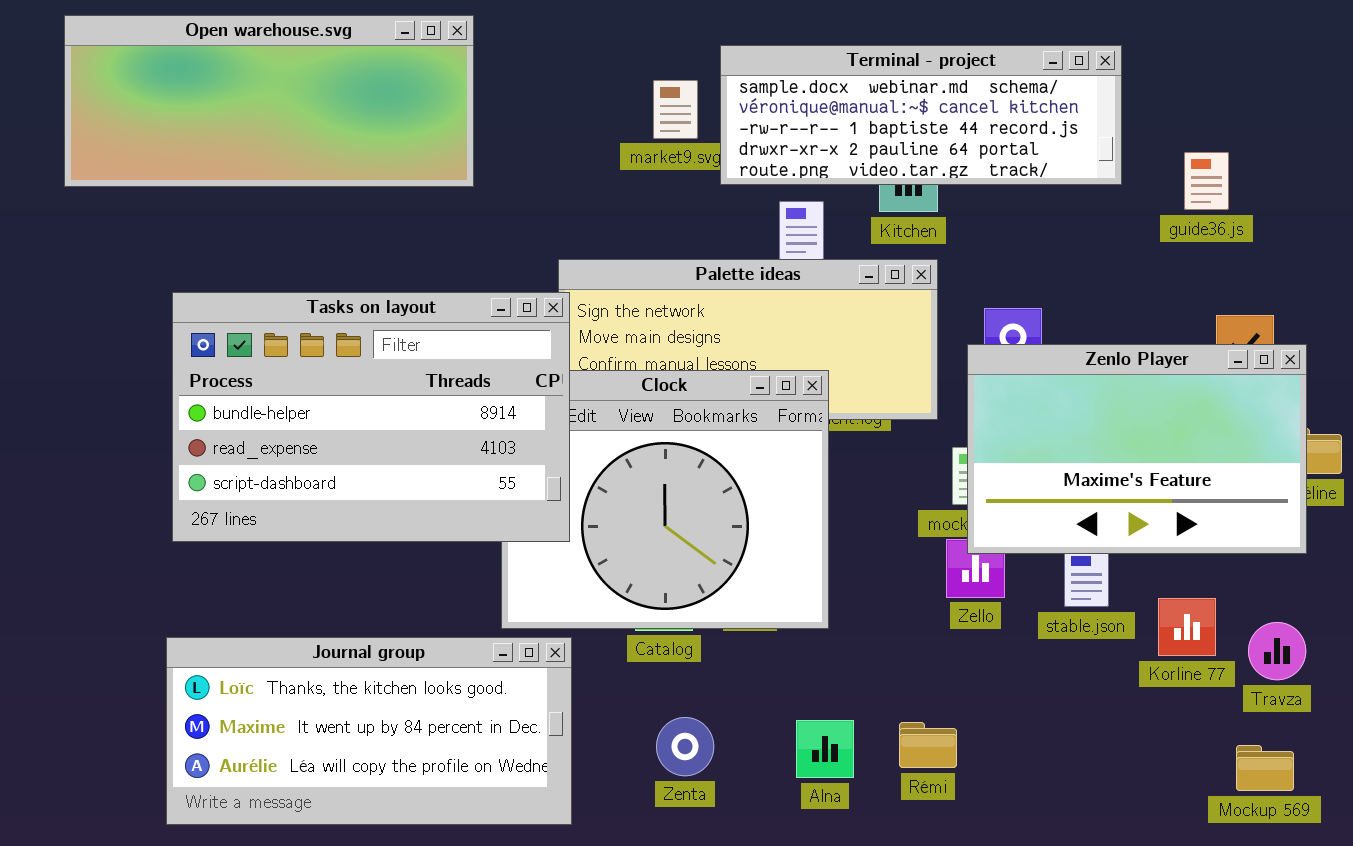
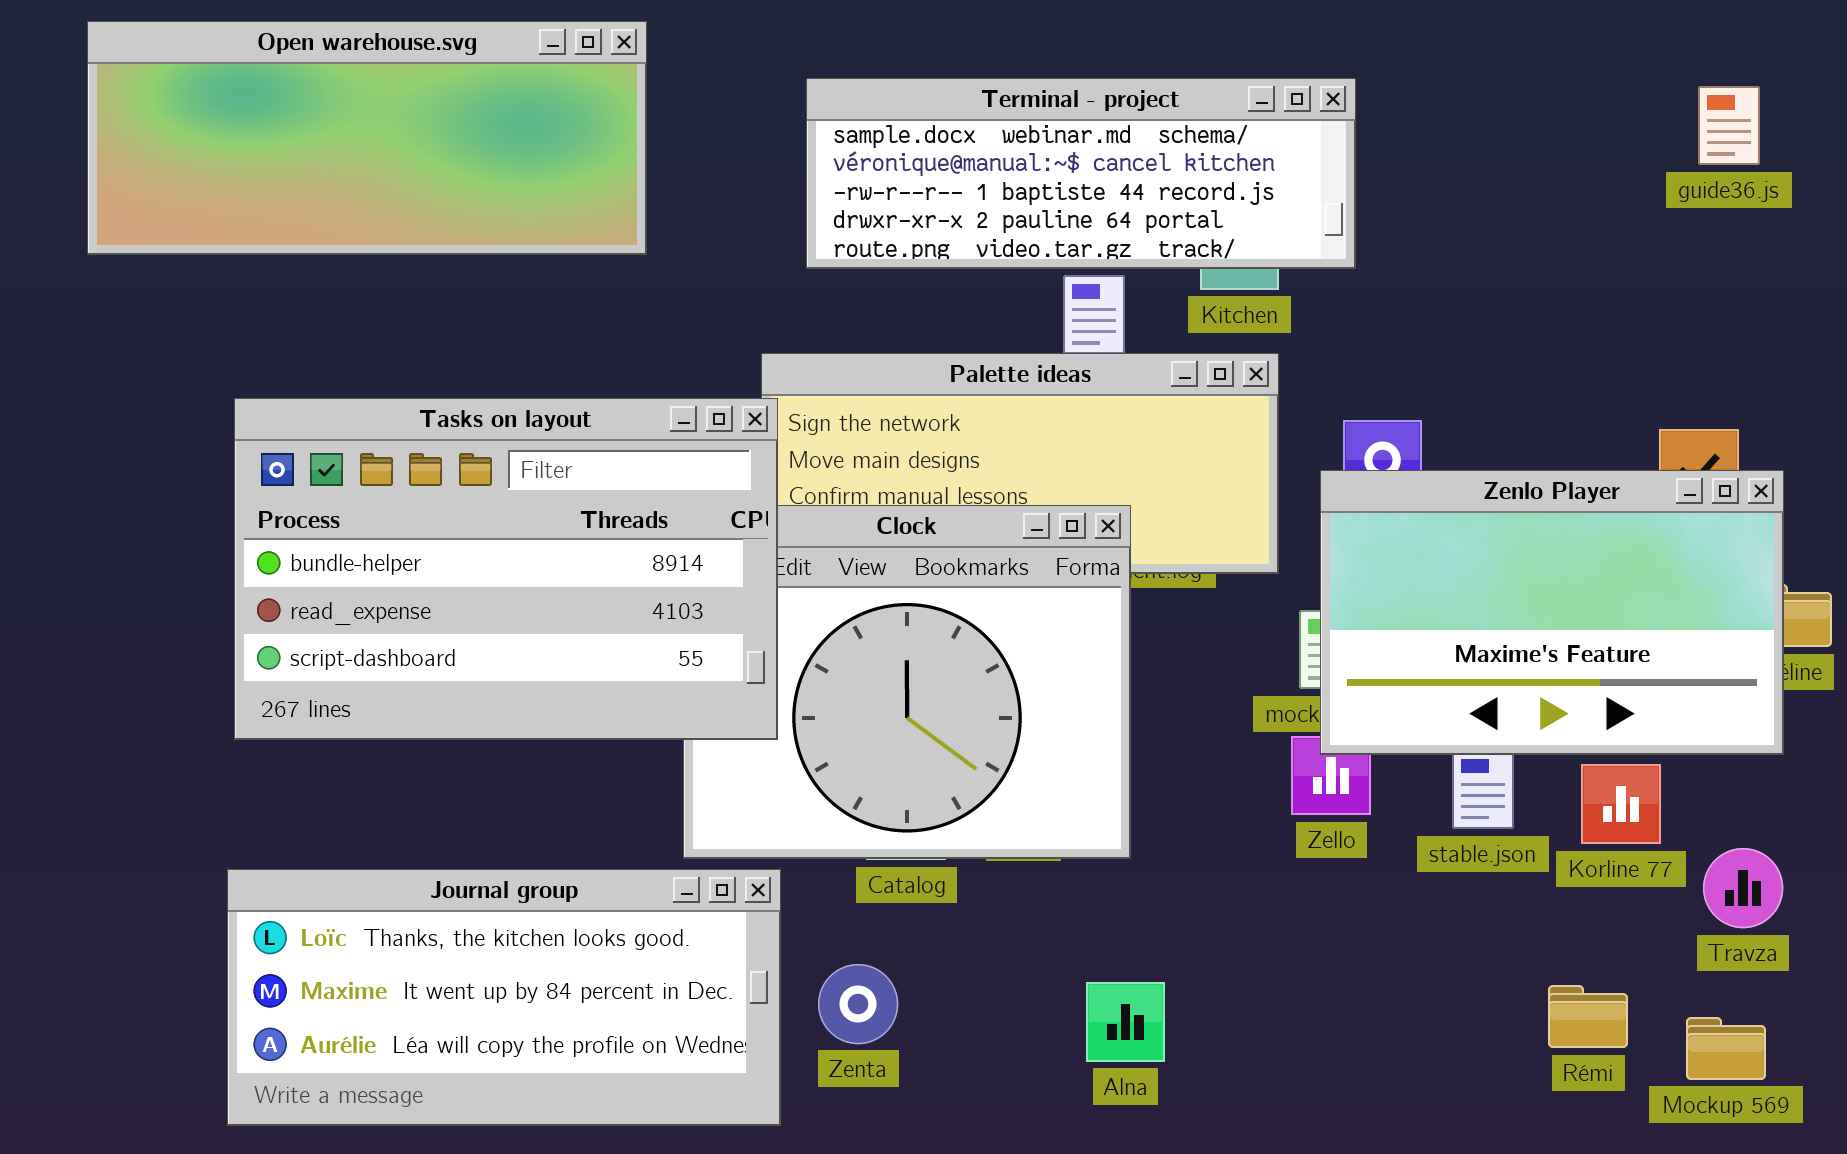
Terminal - project: [720,45,1122,185] -> [806,78,1356,269], moved
guide36.js: [1184,152,1229,210] -> [1698,86,1760,165], moved
Korline 77: [1158,598,1216,656] -> [1581,764,1661,844], moved
Zenta: [656,717,714,776] -> [818,964,898,1044], moved
Rémi: [899,722,957,768] -> [1548,985,1628,1048], moved

